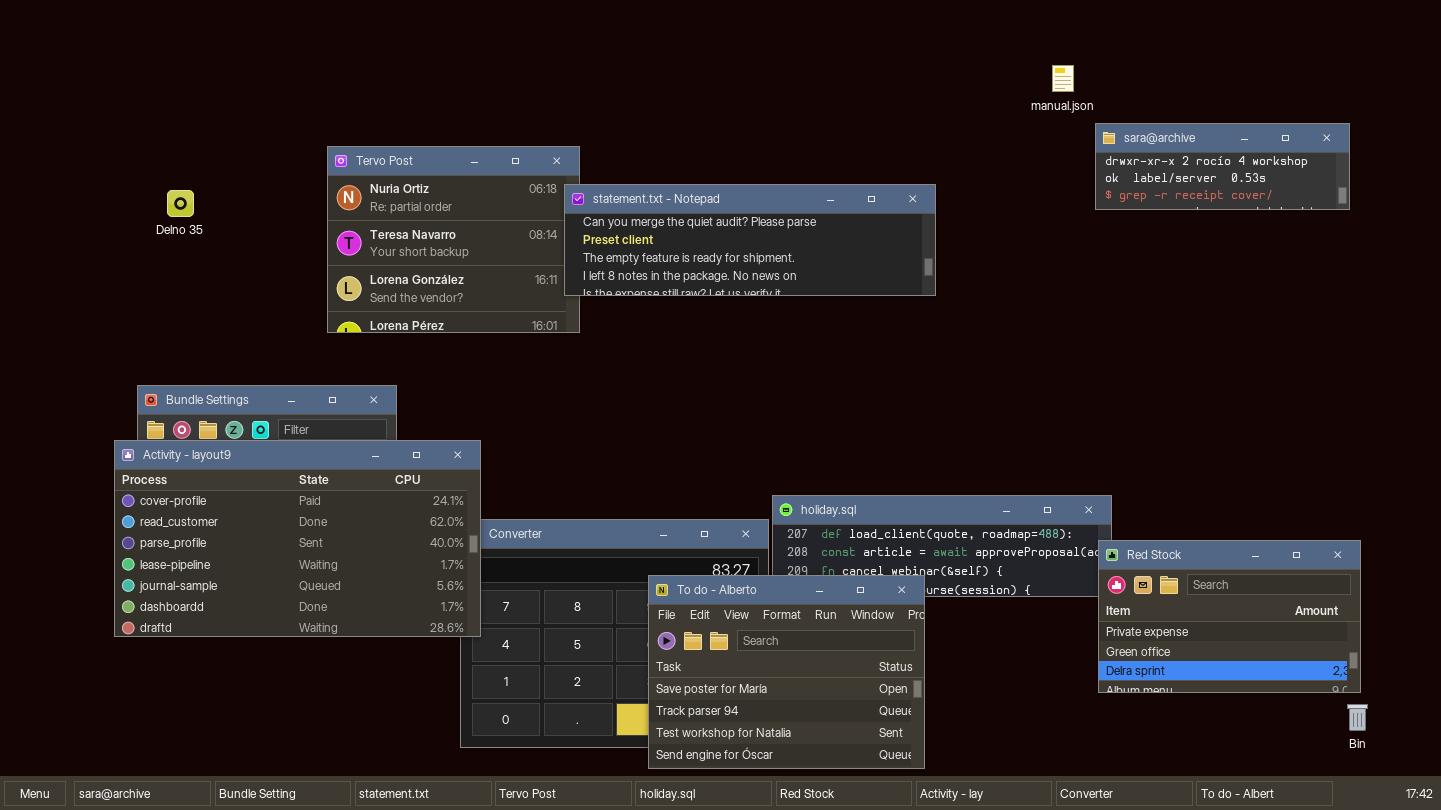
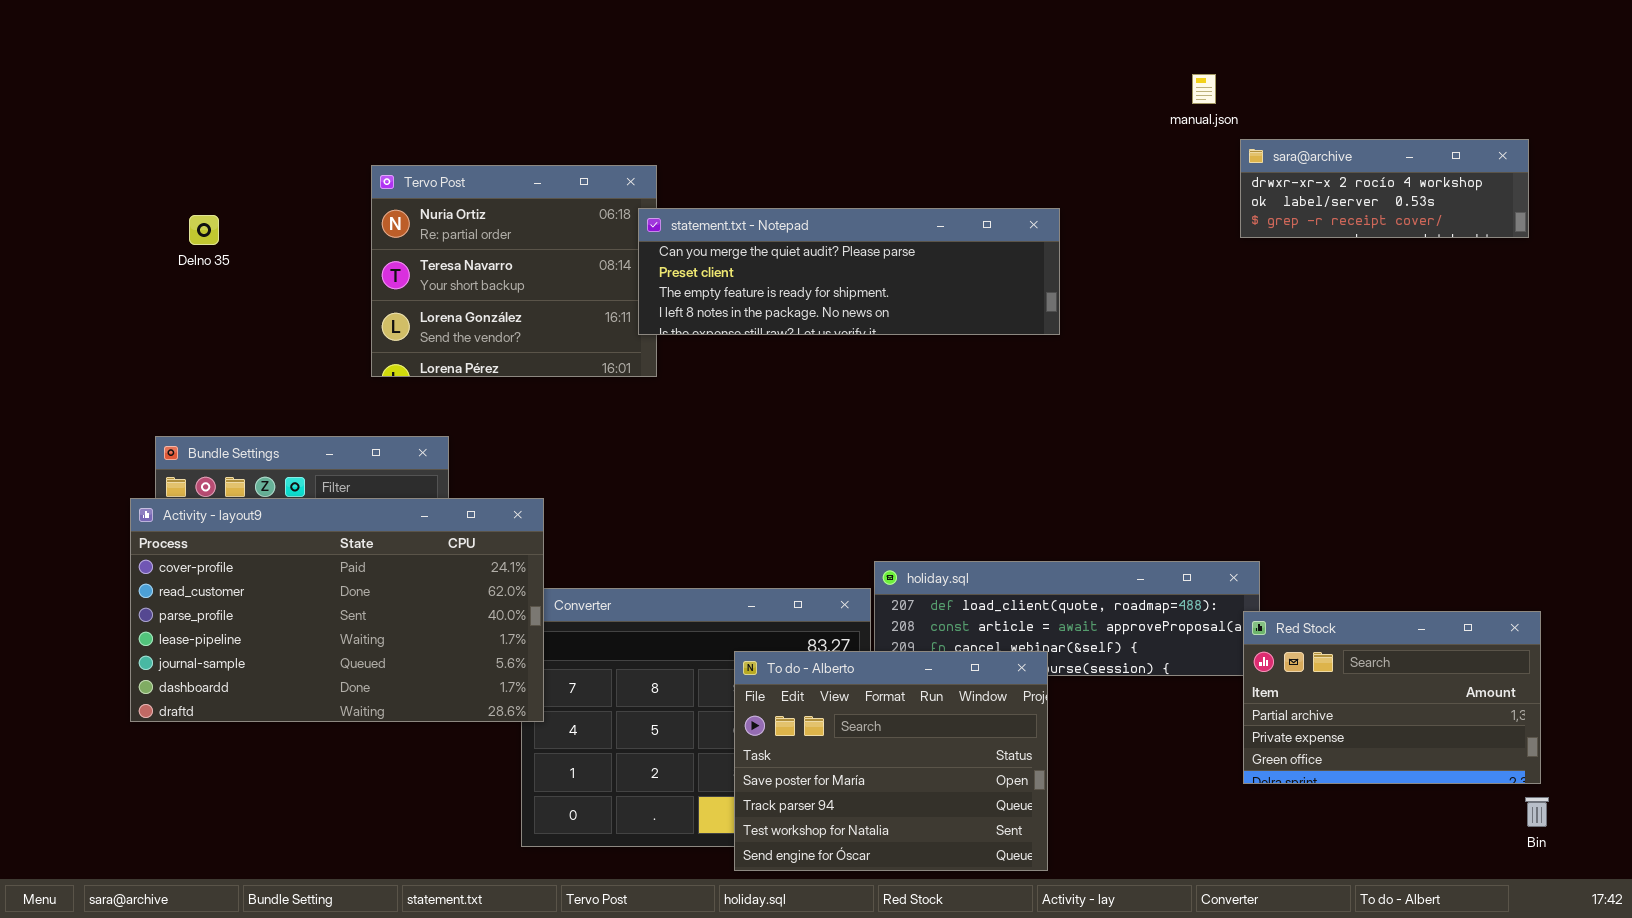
Red Stock: [1098,540,1361,693] -> [1243,611,1541,784], scrolled up 1 row

